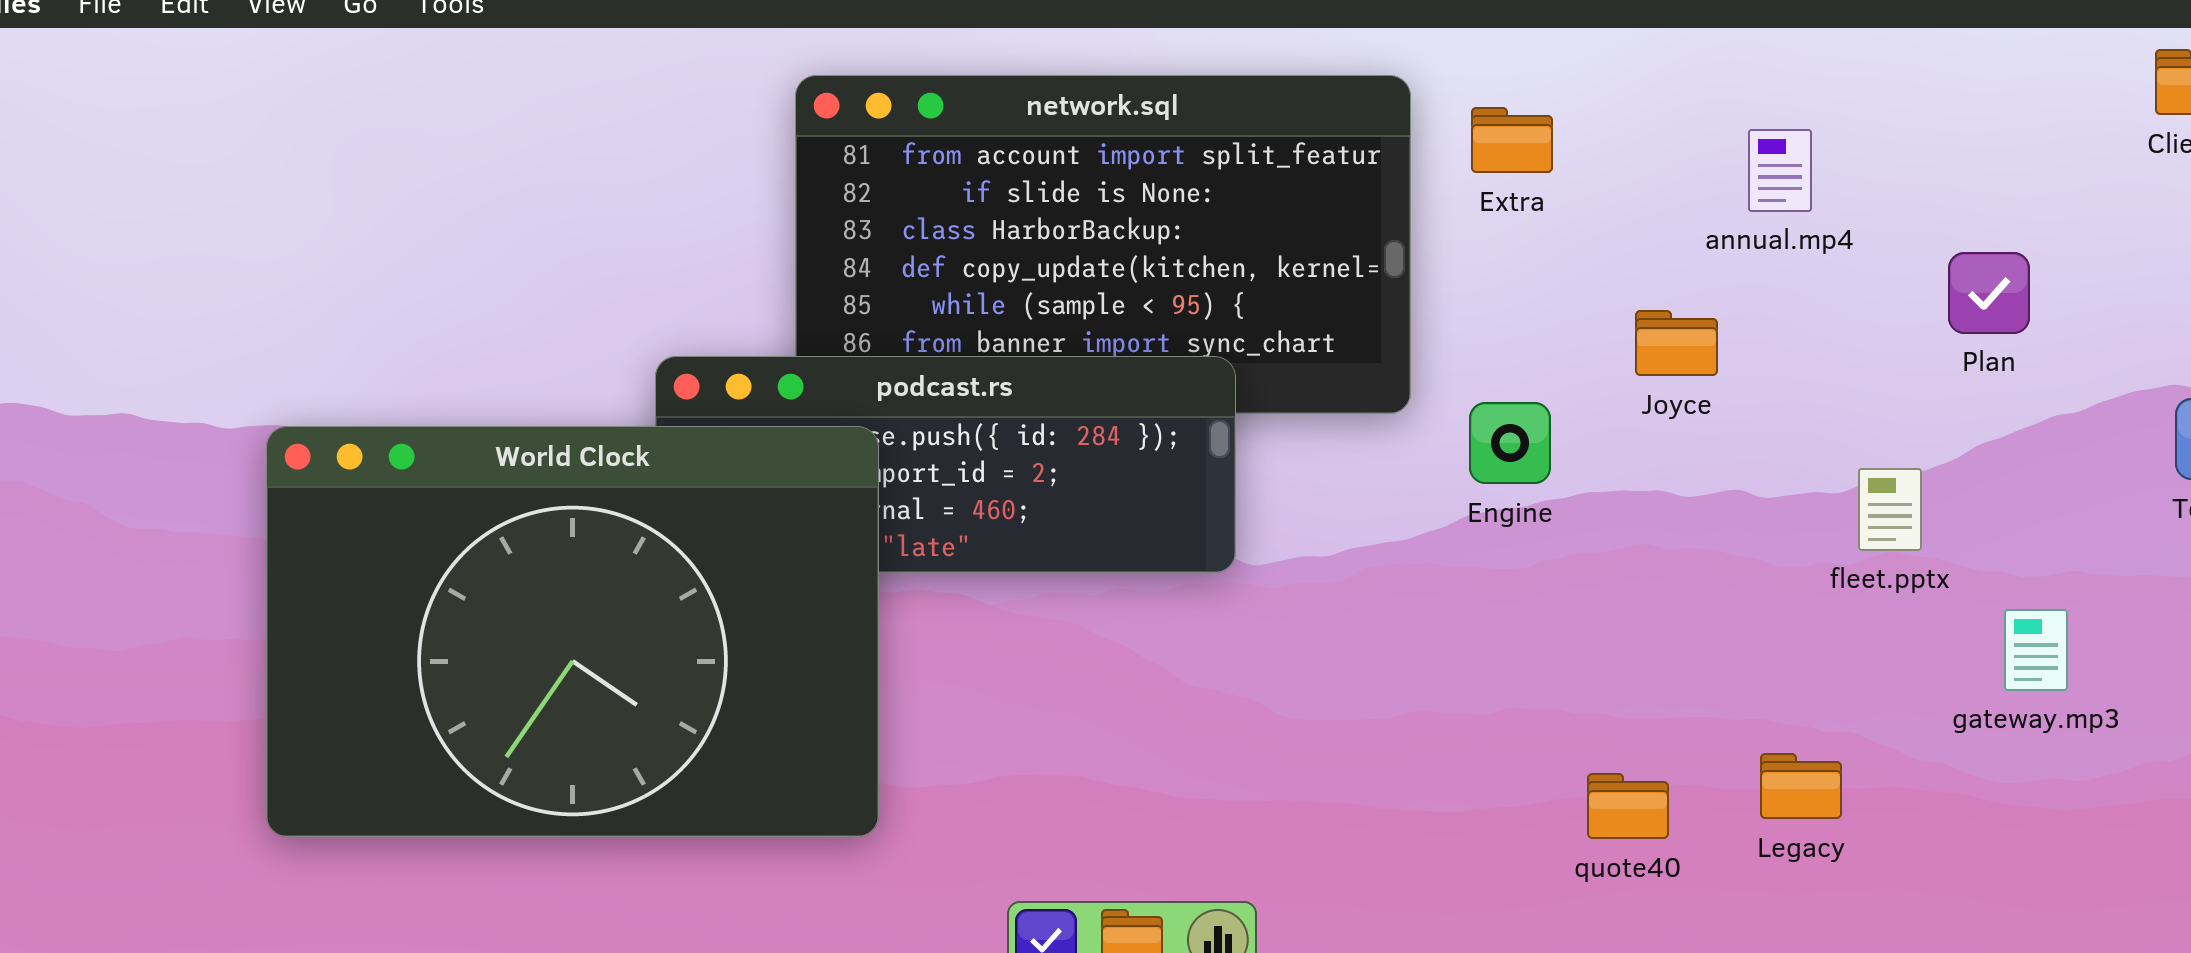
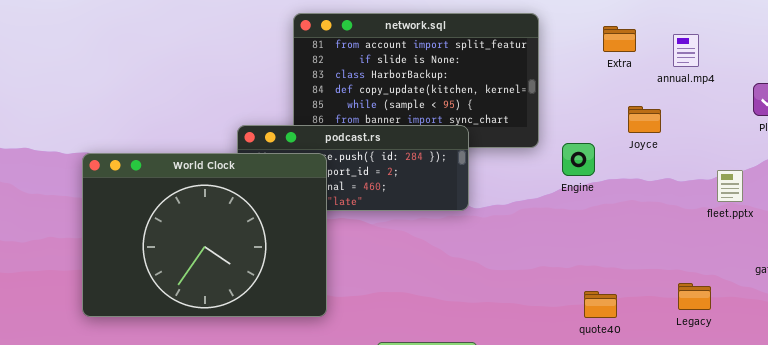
Extra: [1471,107,1553,173] -> [603,26,636,52], moved
quote40: [1587,773,1669,839] -> [584,291,617,318], moved

